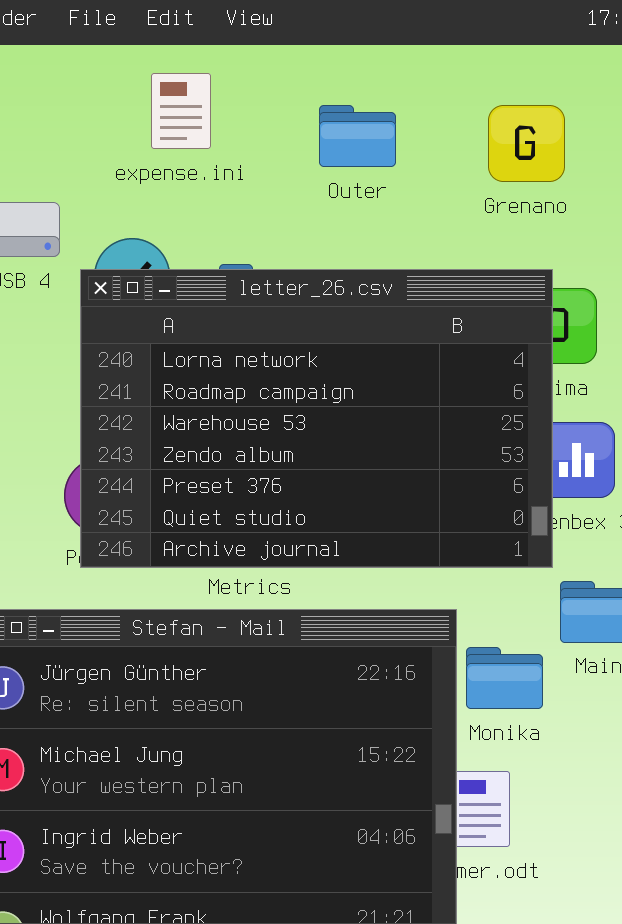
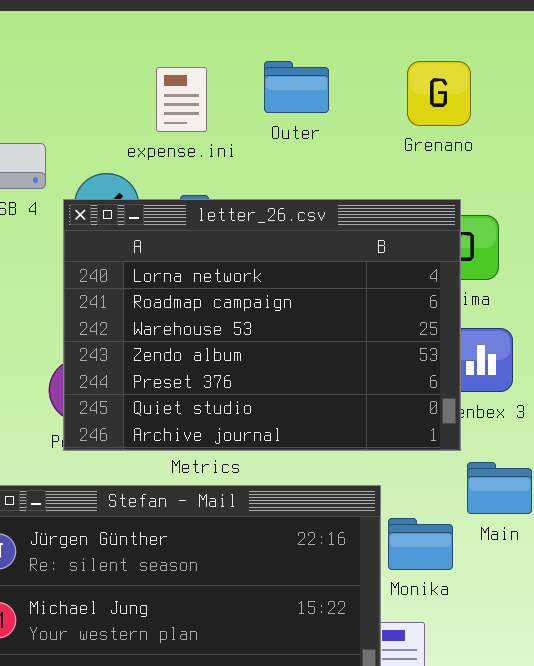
expense.ini: [151,73,211,149] -> [156,67,207,132], moved

